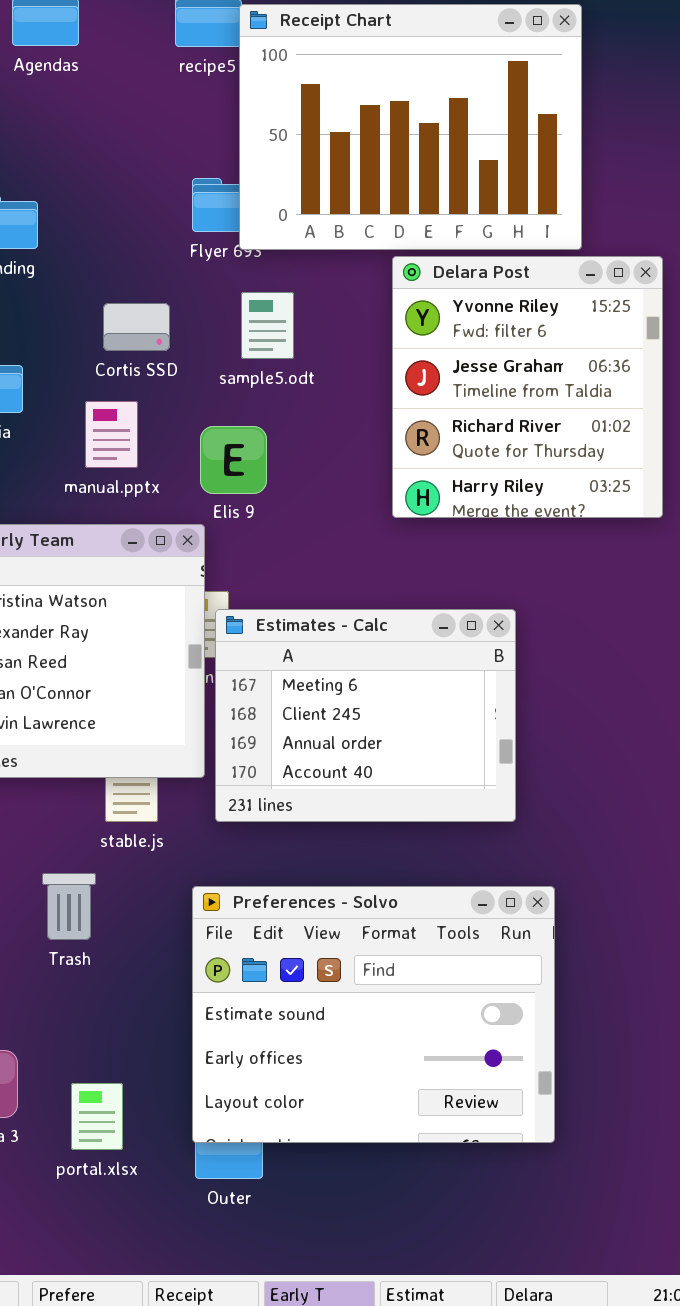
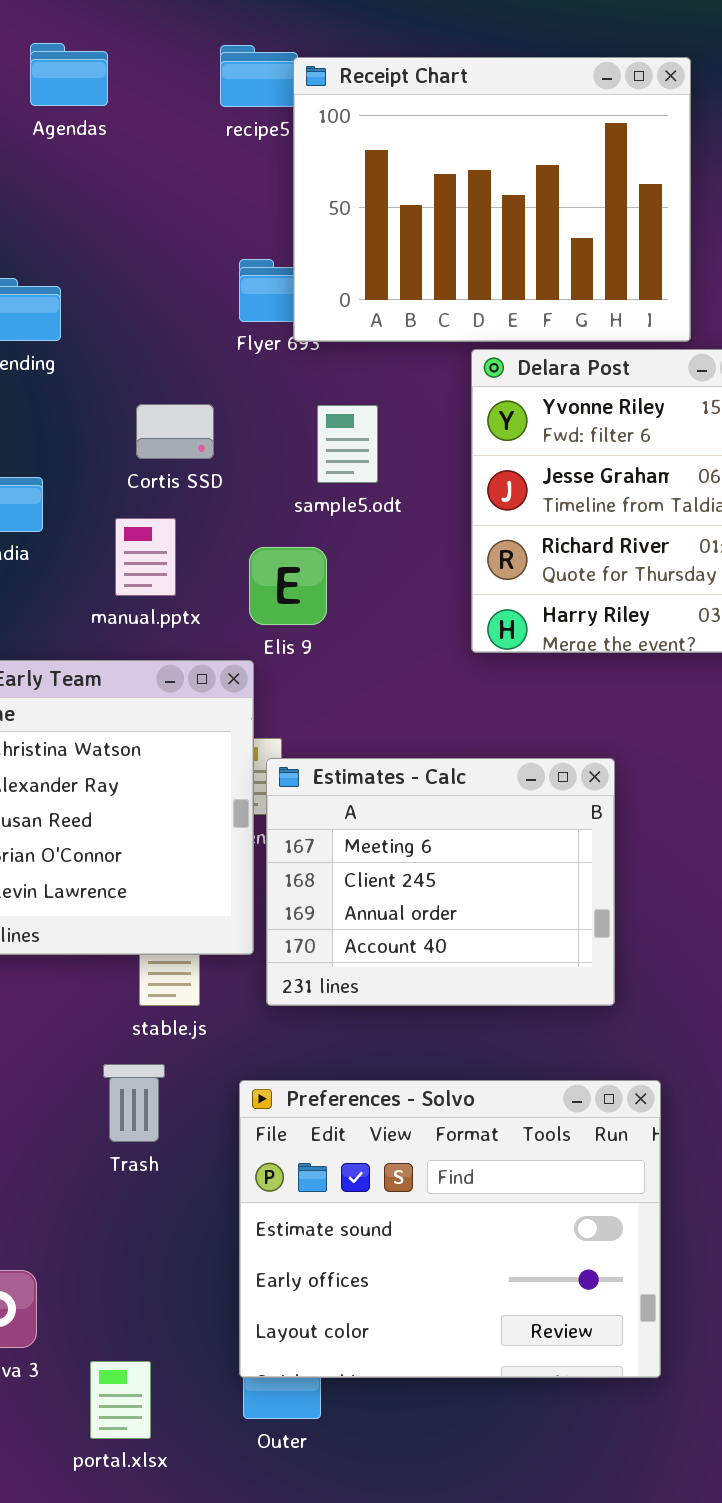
sample5.odt: [241,292,294,359] -> [317,405,378,483], moved
Trash: [42,873,96,940] -> [103,1064,165,1142], moved
portal.xlsx: [71,1083,123,1150] -> [90,1361,151,1439], moved

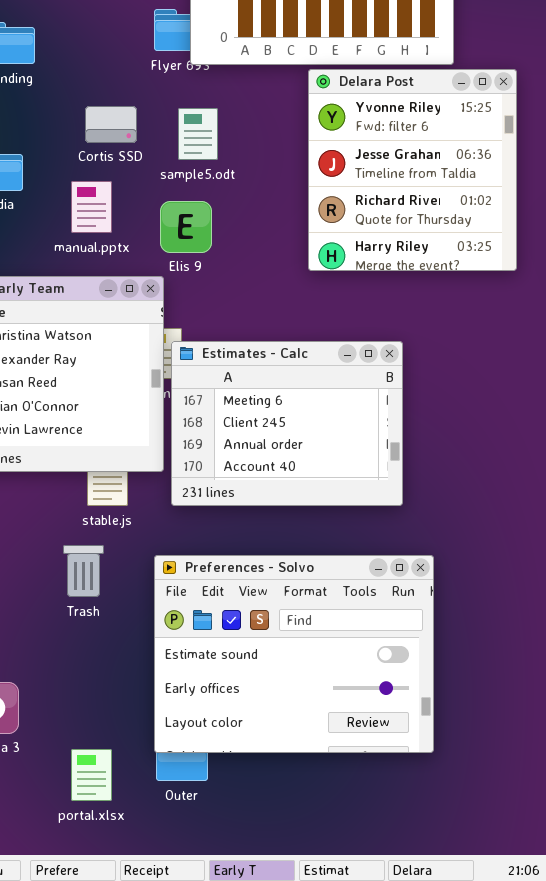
sample5.odt: [317,405,378,483] -> [178,108,218,160], moved
portal.xlsx: [90,1361,151,1439] -> [71,749,112,801], moved

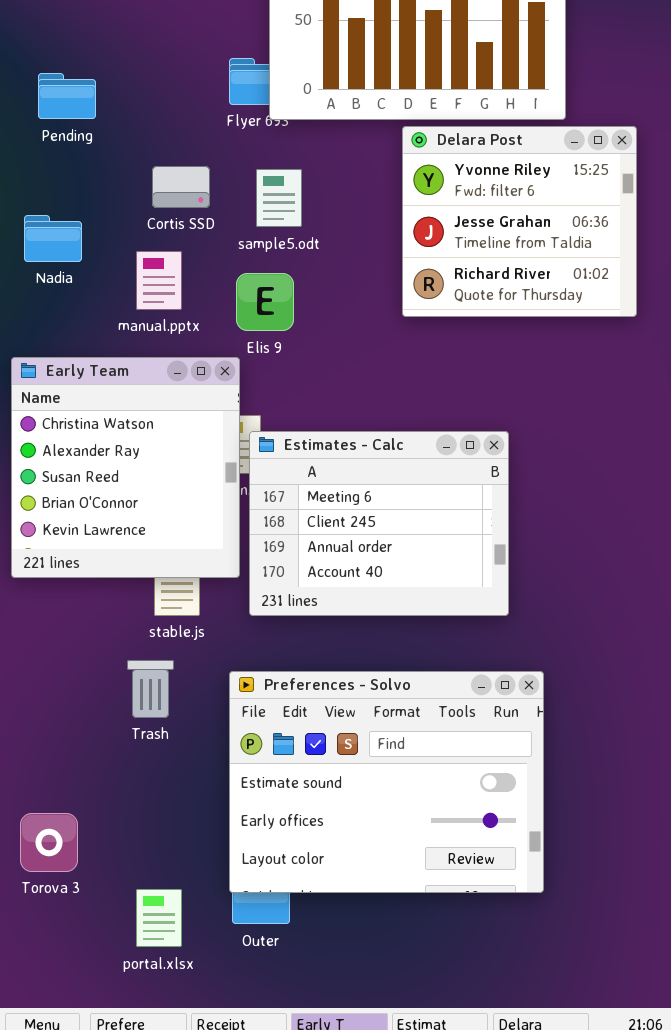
Delara Post: [308,69,517,271] -> [402,126,637,317], resized

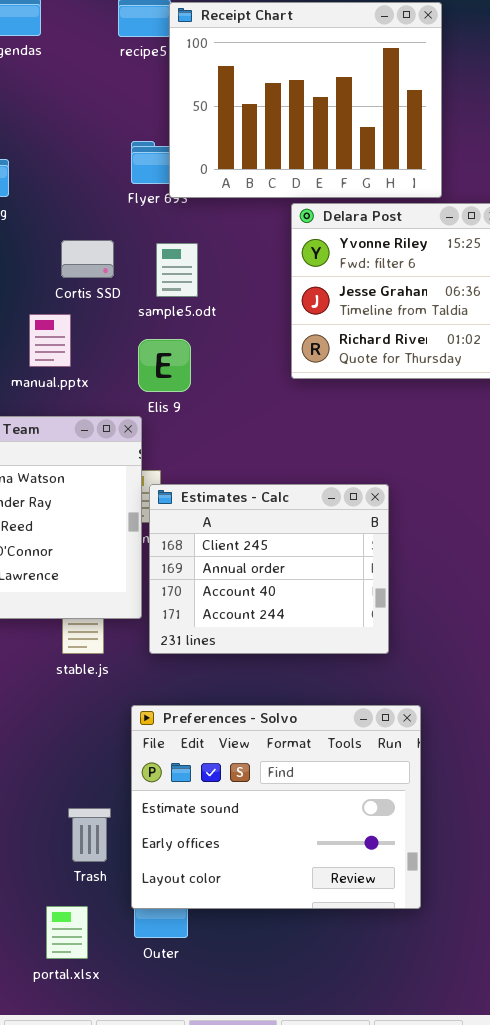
manual.pptx: [136,251,182,310] -> [29,314,71,367], moved
Estimates - Calc: [249,431,509,616] -> [149,484,389,654], scrolled down 1 row
Trash: [127,660,174,718] -> [68,808,111,862], moved

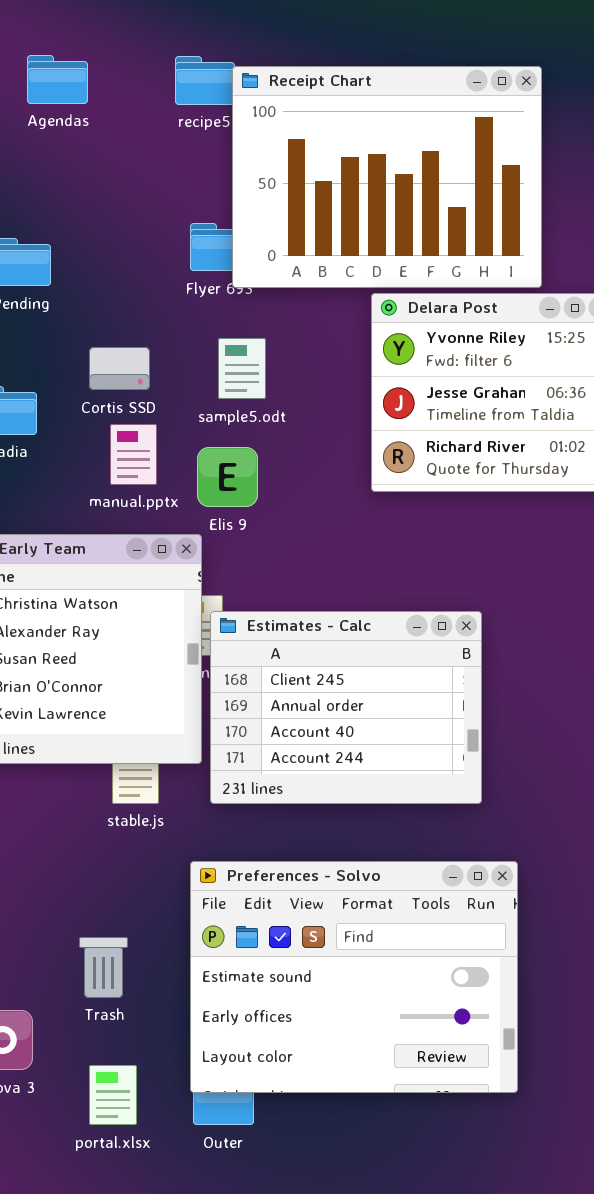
Cortis SSD: [61,240,114,278] -> [89,347,150,390], moved
manual.pptx: [29,314,71,367] -> [110,424,157,485], moved
Trash: [68,808,111,862] -> [79,937,128,998], moved
portal.xlsx: [46,906,88,959] -> [89,1065,137,1125], moved

